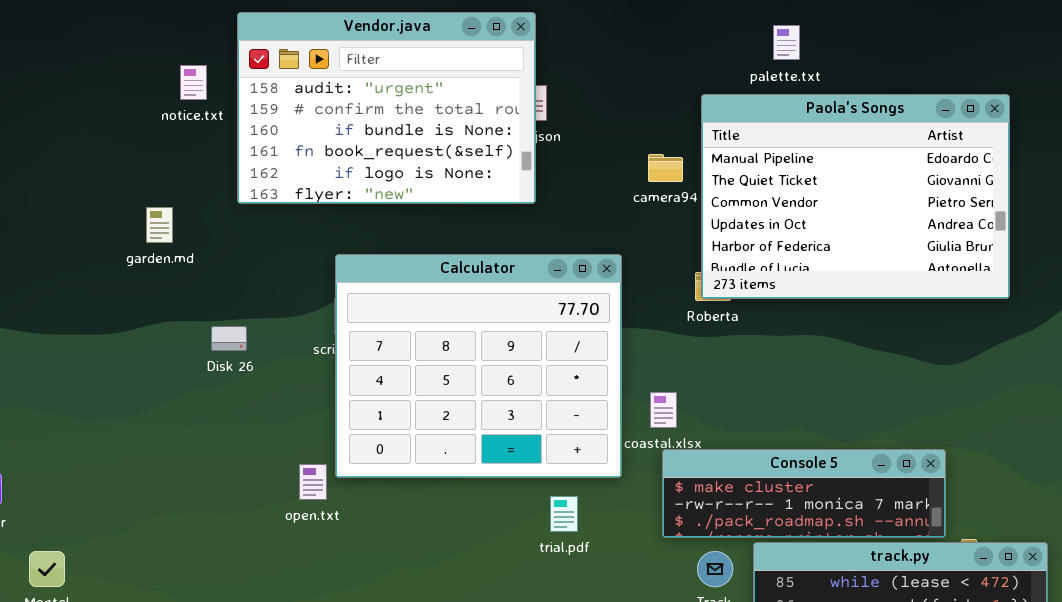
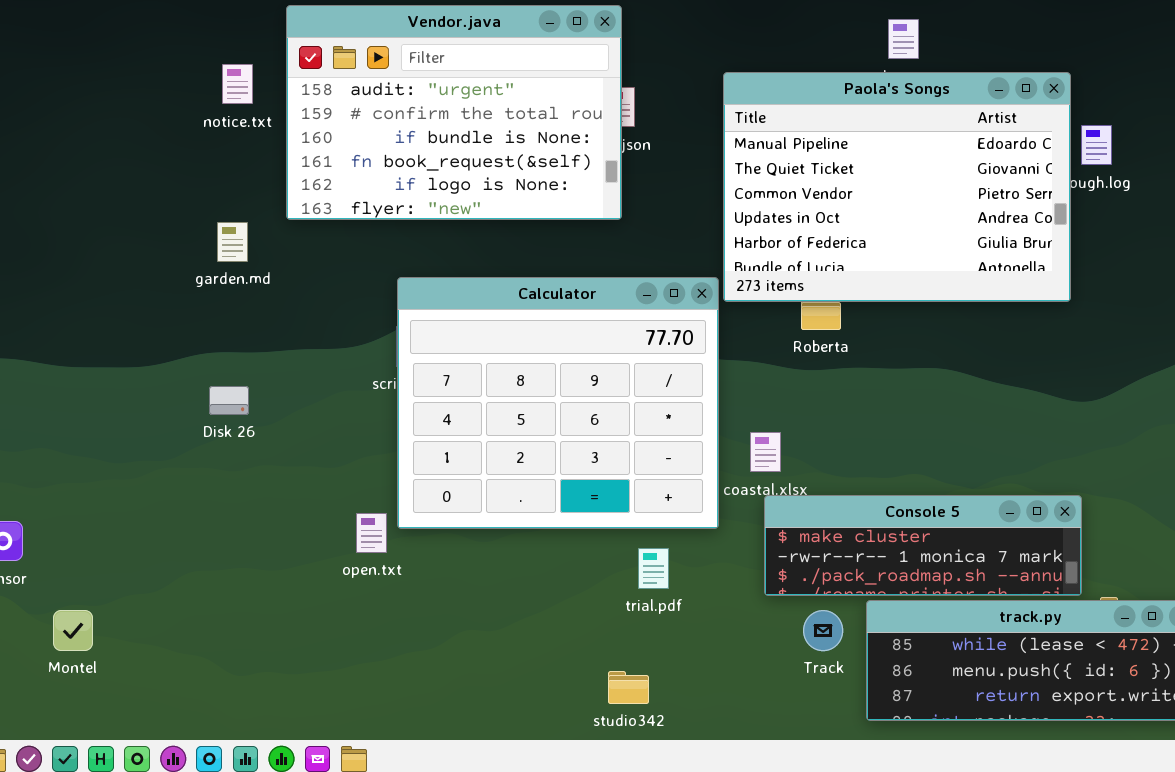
Paola's Songs: [701,94,1010,299] -> [723,72,1071,302], moved
garden.md: [146,207,173,243] -> [217,222,248,262], moved
Disk 26: [211,326,247,351] -> [209,386,249,415], moved

